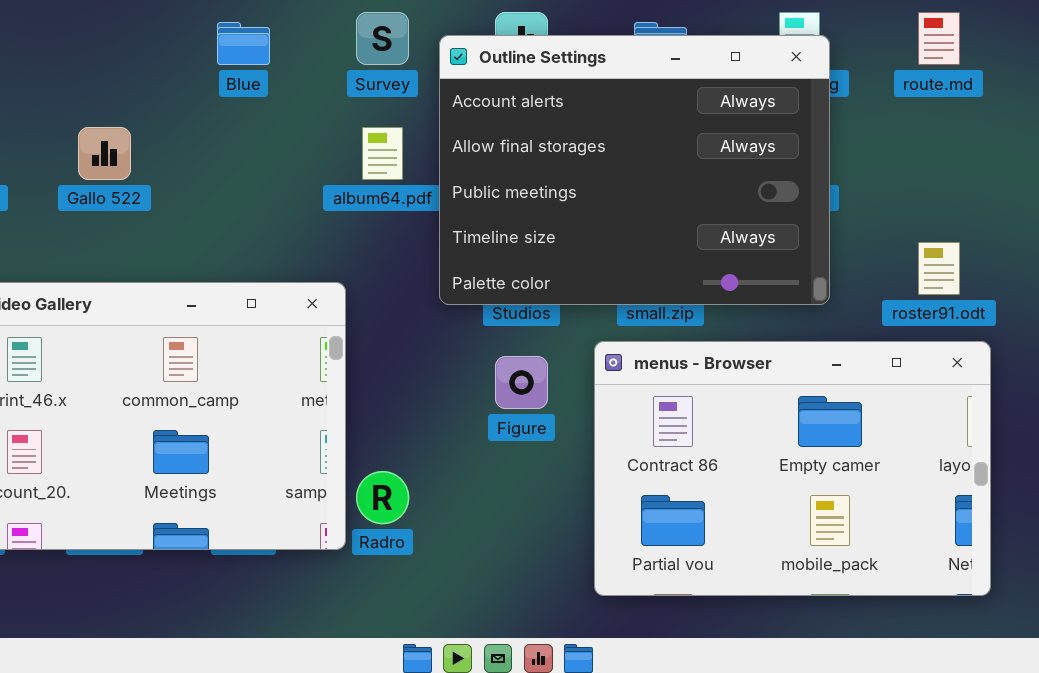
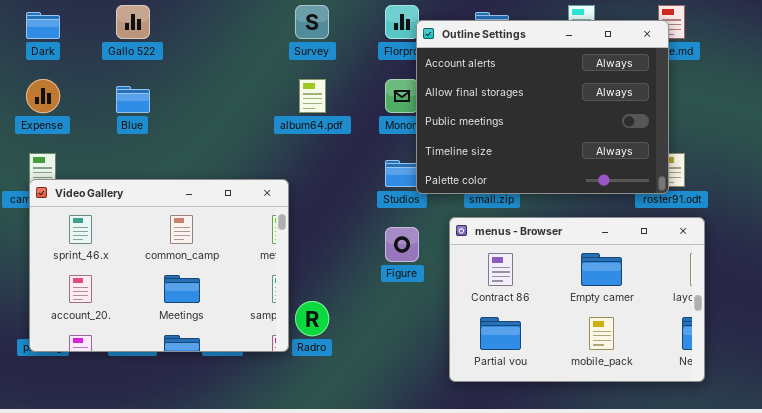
Blue: [217,22,270,65] -> [116,86,150,113], moved
Outline Settings: [439,35,830,305] -> [416,20,669,194], moved
Gallo 522: [78,127,131,180] -> [116,5,150,39], moved

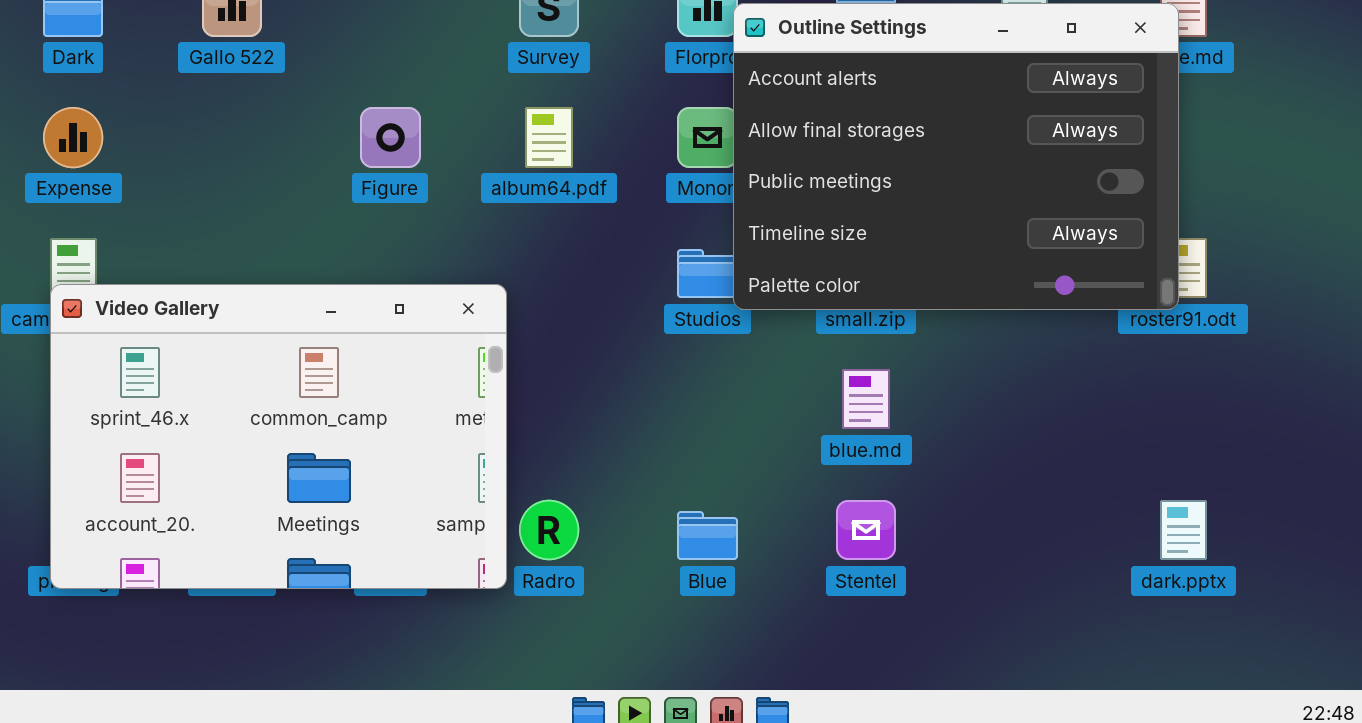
Blue: [116,86,150,113] -> [677,511,738,560], moved
menus - Browser: [449,217,705,382] -> none, closed
Figure: [385,227,419,262] -> [360,107,421,168], moved

